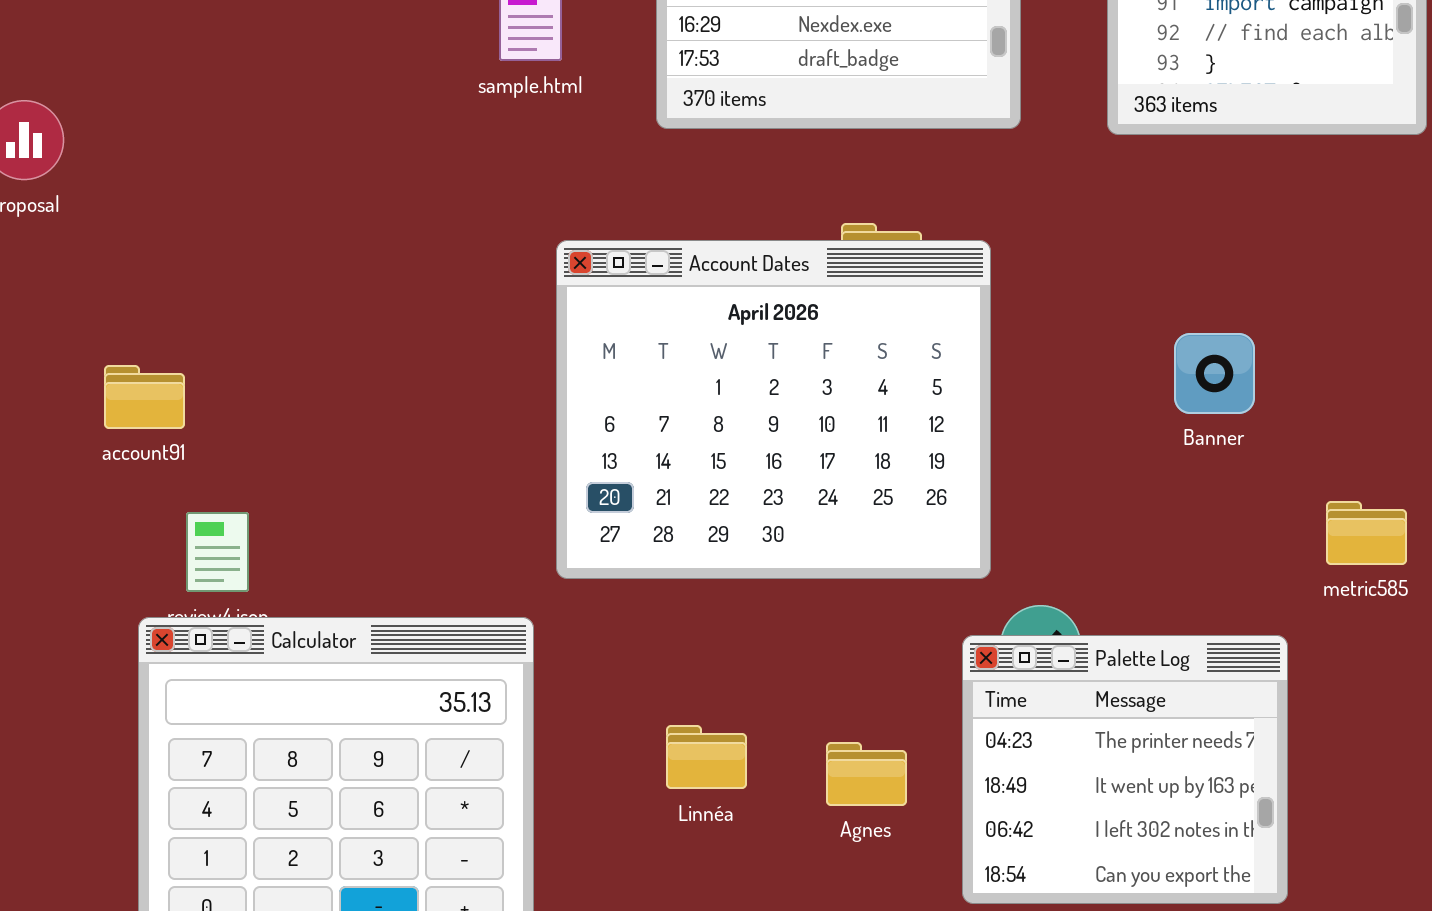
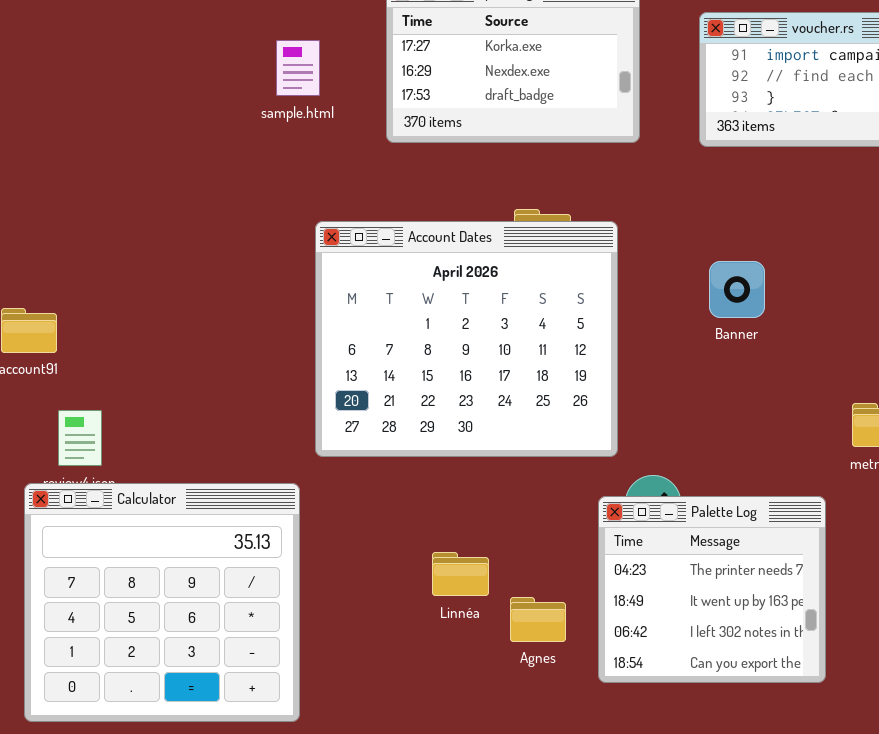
Banner: [1174,333,1255,414] -> [709,261,765,318], moved
Linnéa: [666,725,747,789] -> [432,552,489,596], moved
Agnes: [826,742,907,806] -> [510,597,566,642], moved

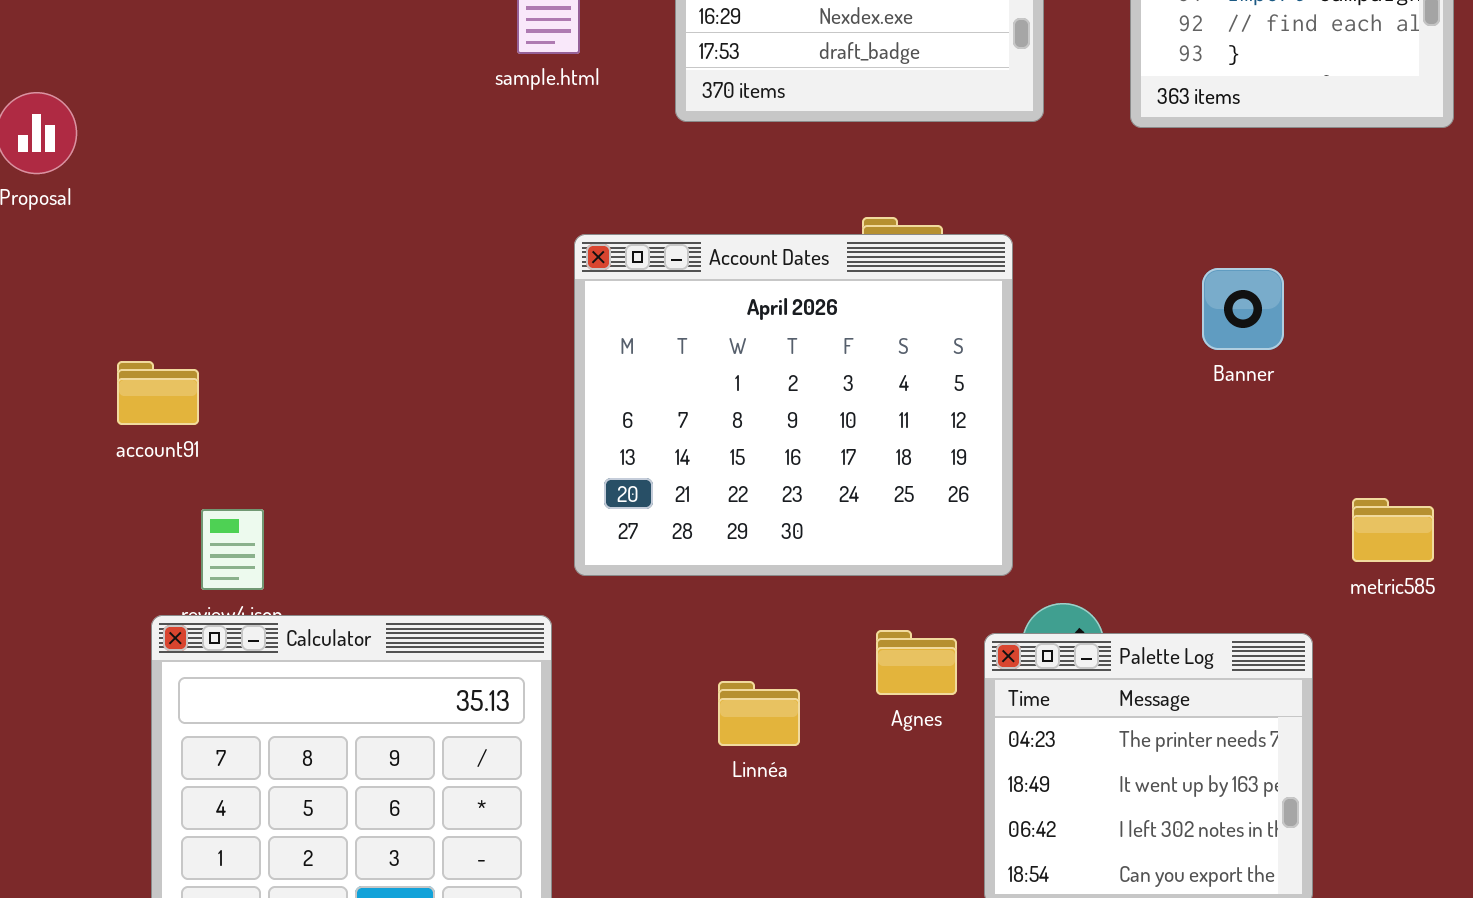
Banner: [709,261,765,318] -> [1202,268,1284,350], moved
Linnéa: [432,552,489,596] -> [718,681,800,746], moved
Agnes: [510,597,566,642] -> [876,630,957,695], moved

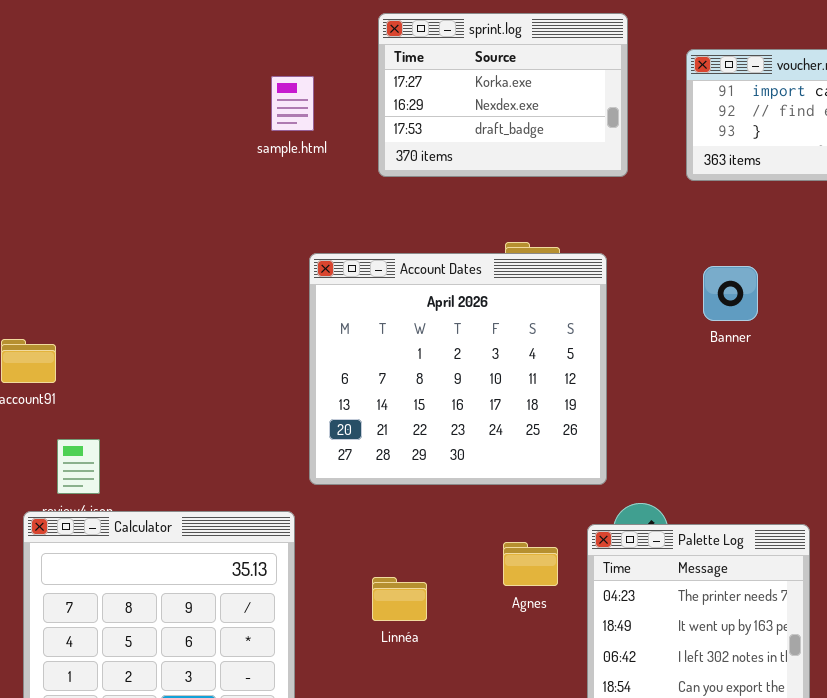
Banner: [1202,268,1284,350] -> [703,266,758,321], moved
Agnes: [876,630,957,695] -> [503,542,558,586], moved
Linnéa: [718,681,800,746] -> [372,577,427,621], moved

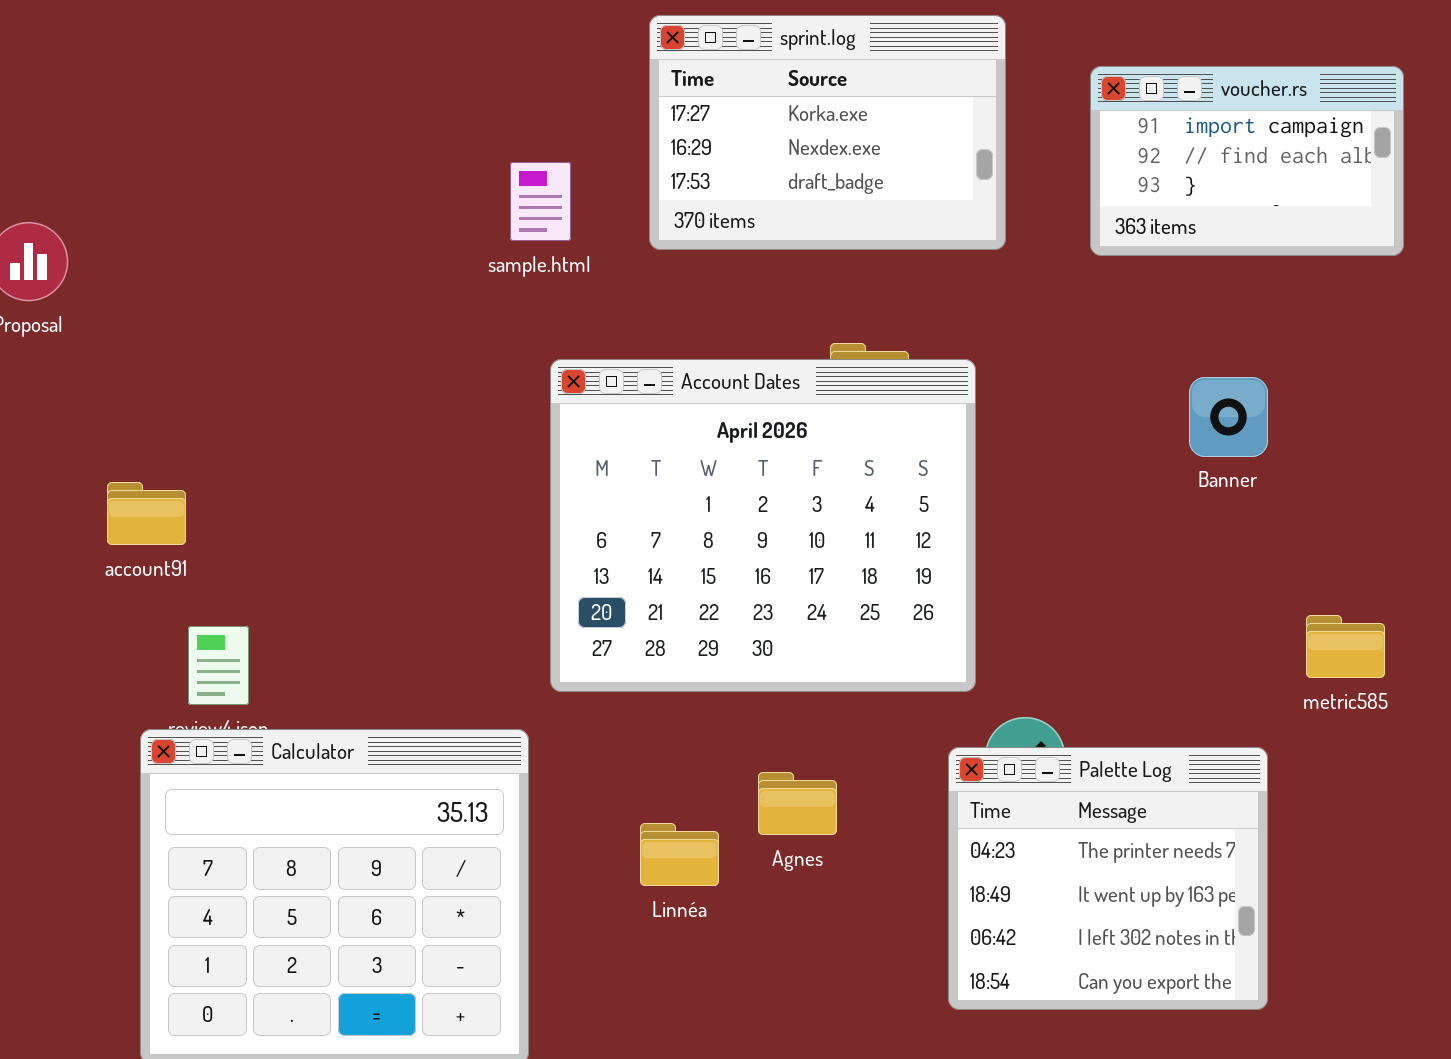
sample.html: [271,76,314,131] -> [510,162,571,241], moved
Banner: [703,266,758,321] -> [1189,377,1268,457], moved
Agnes: [503,542,558,586] -> [758,772,837,835], moved

